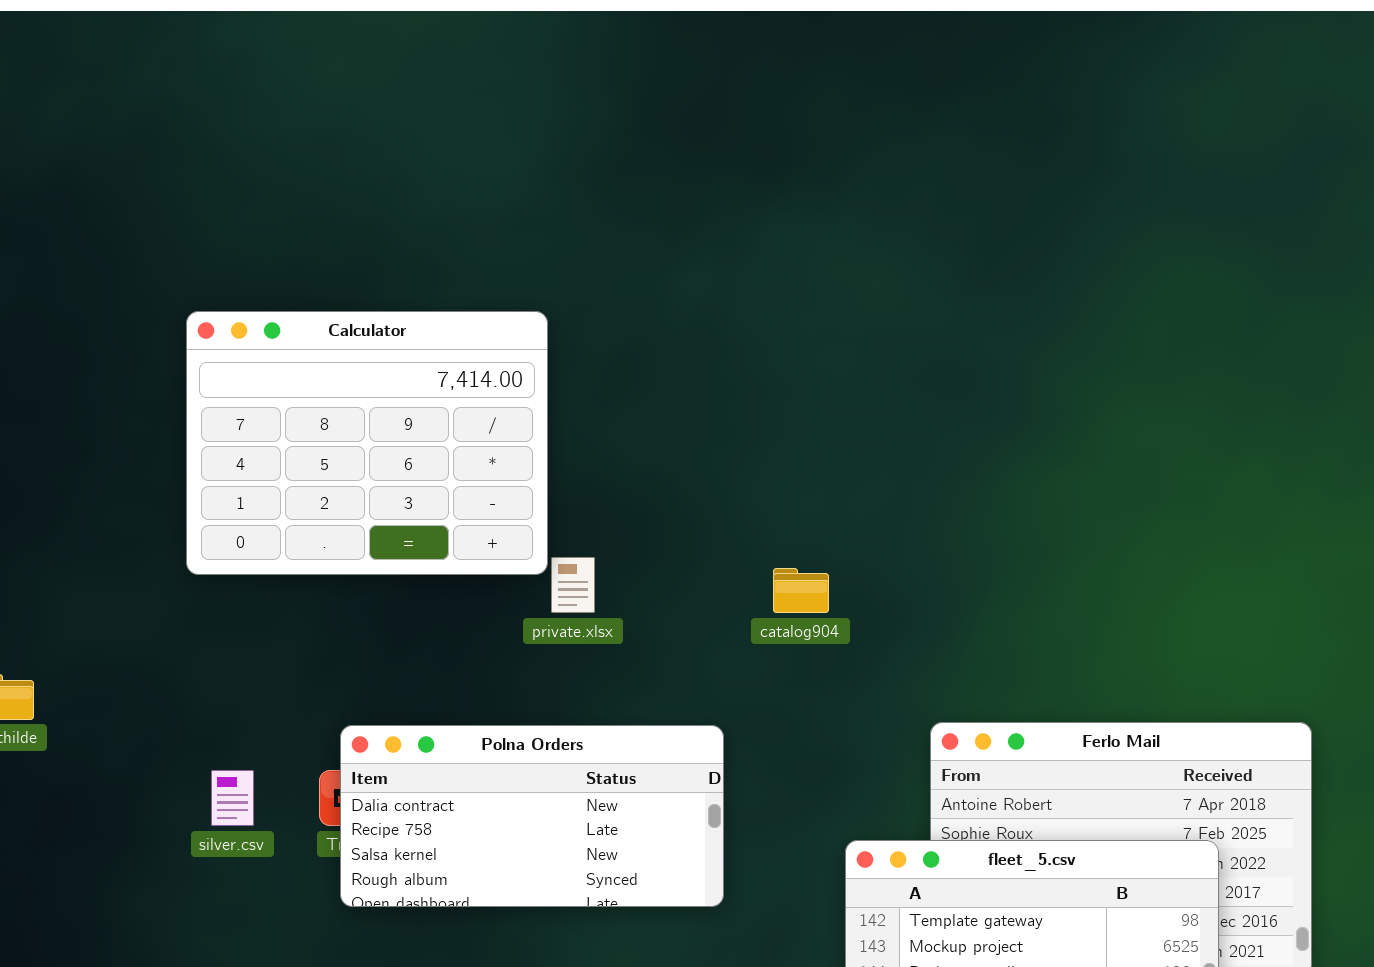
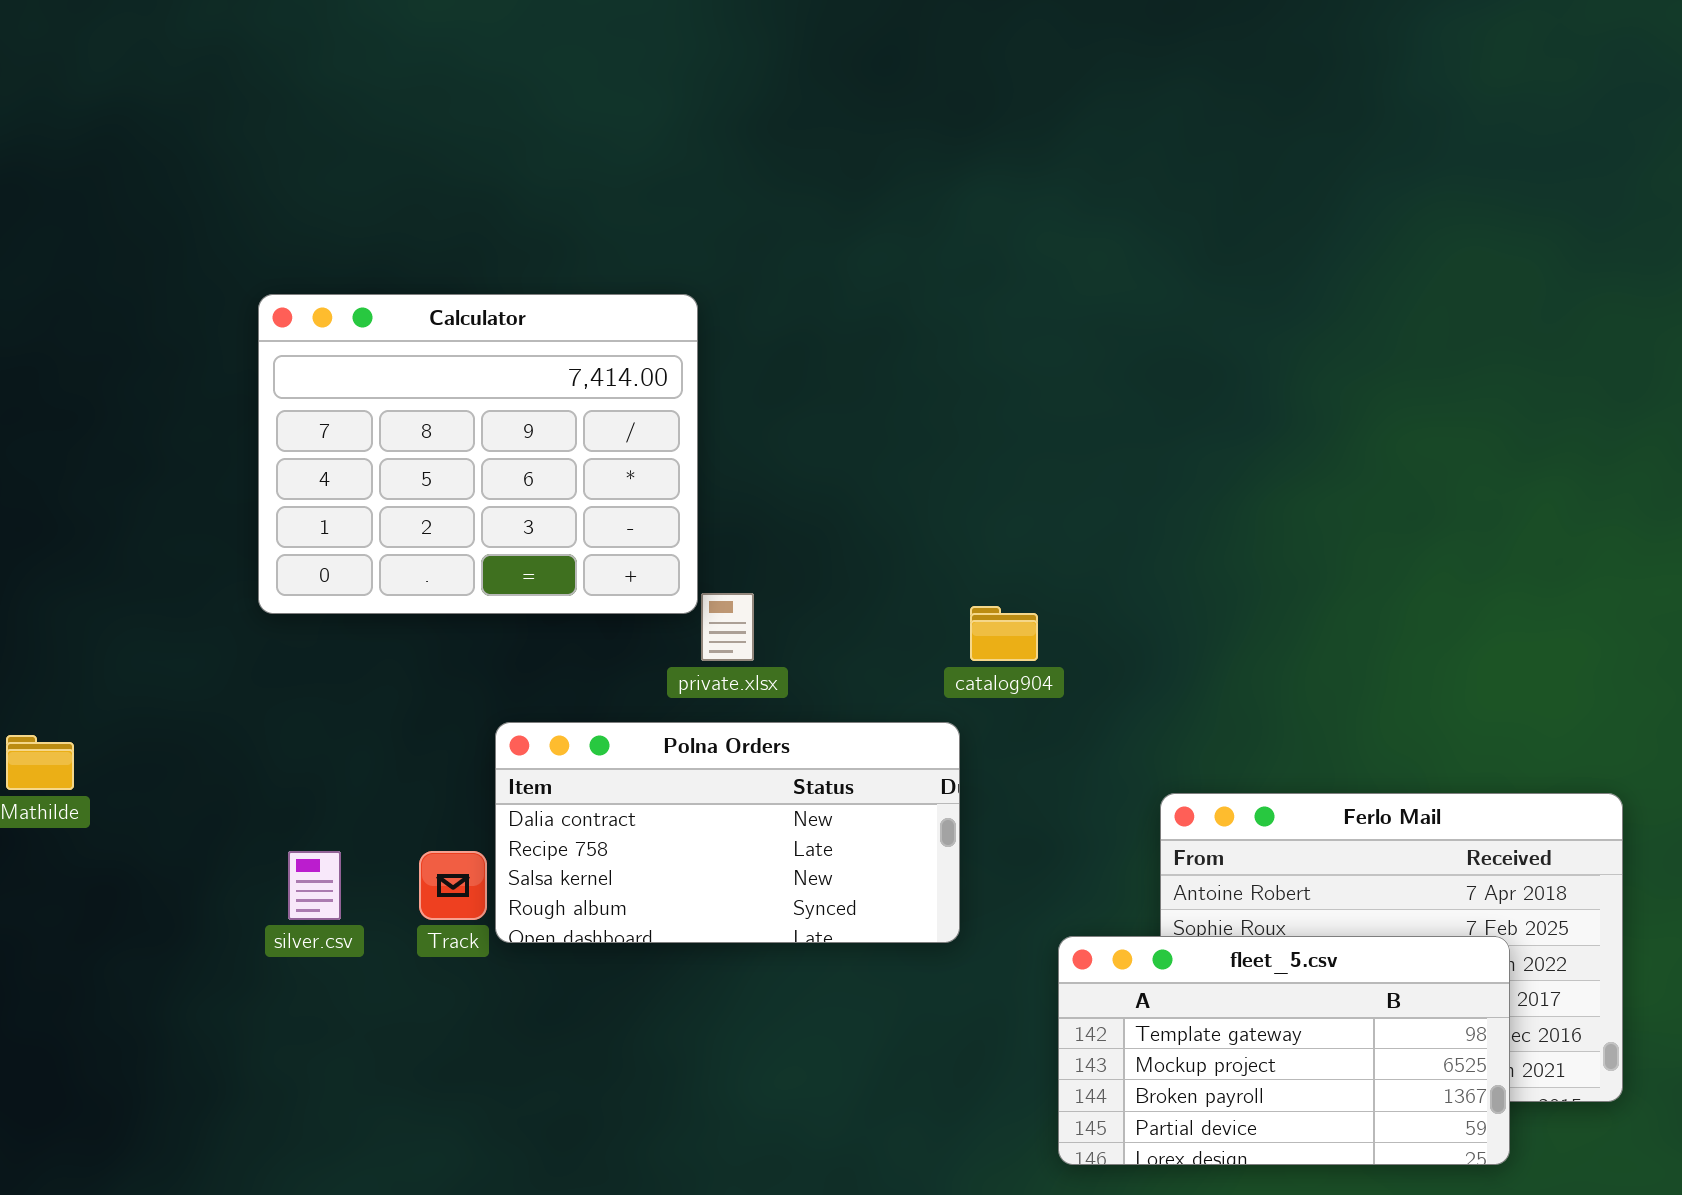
Polna Orders: [340,725,724,907] -> [495,722,960,943], moved

